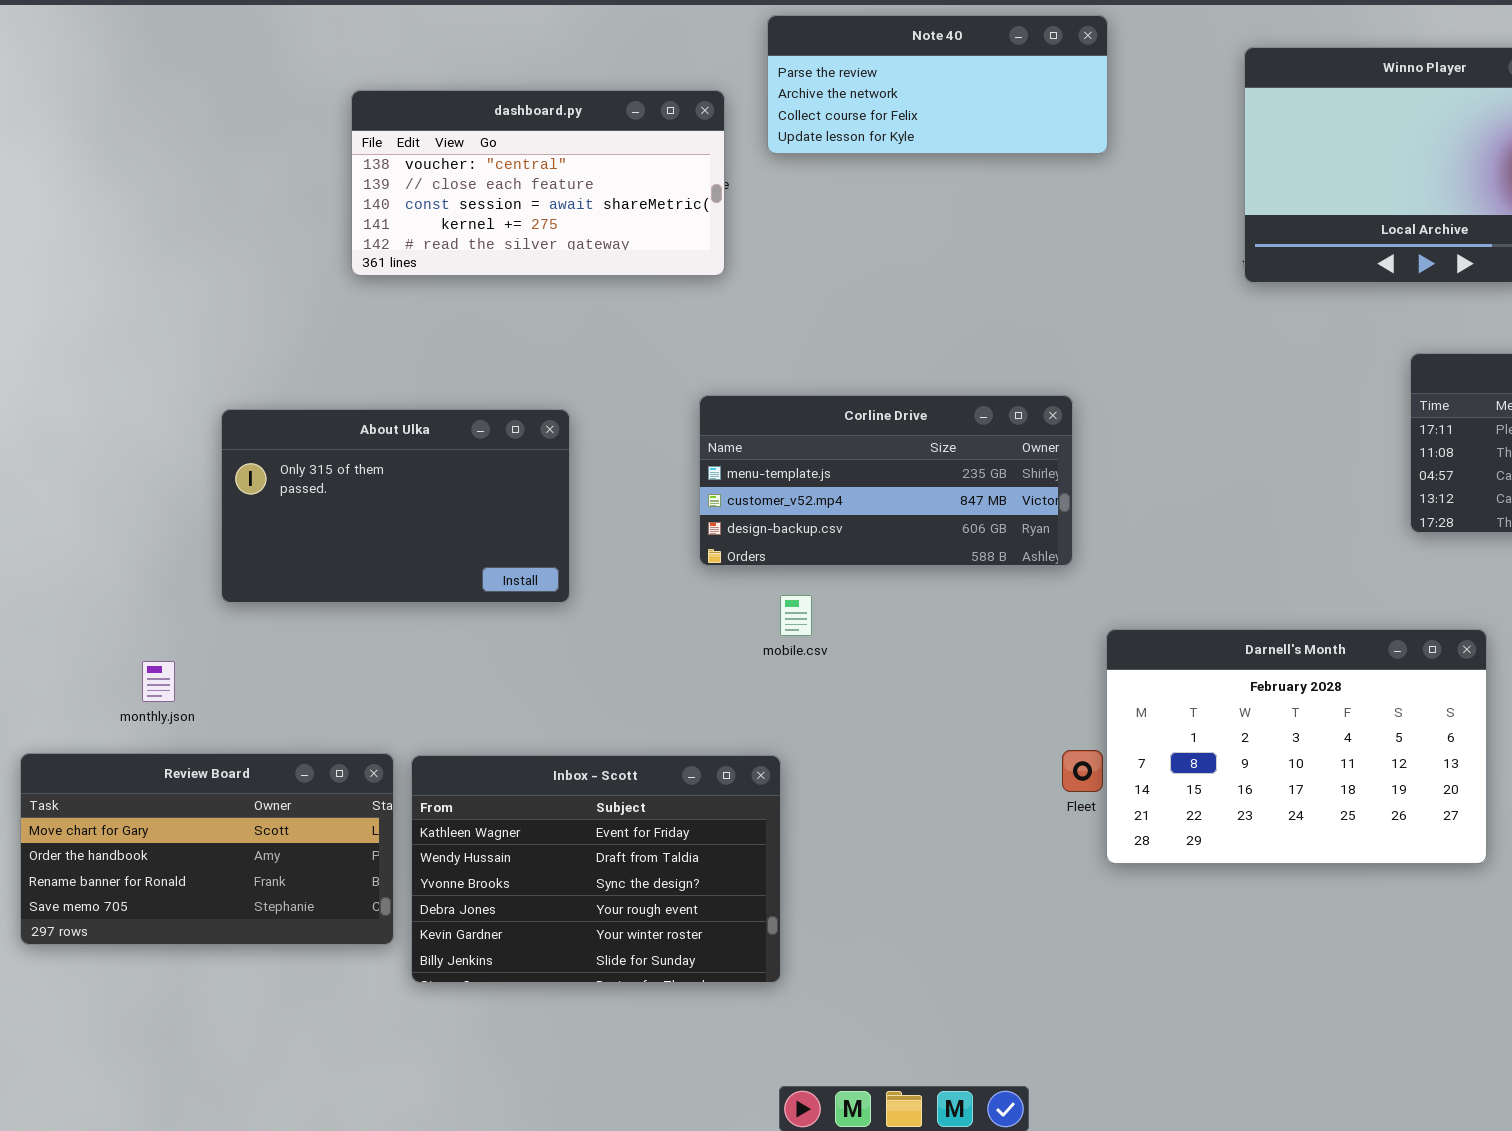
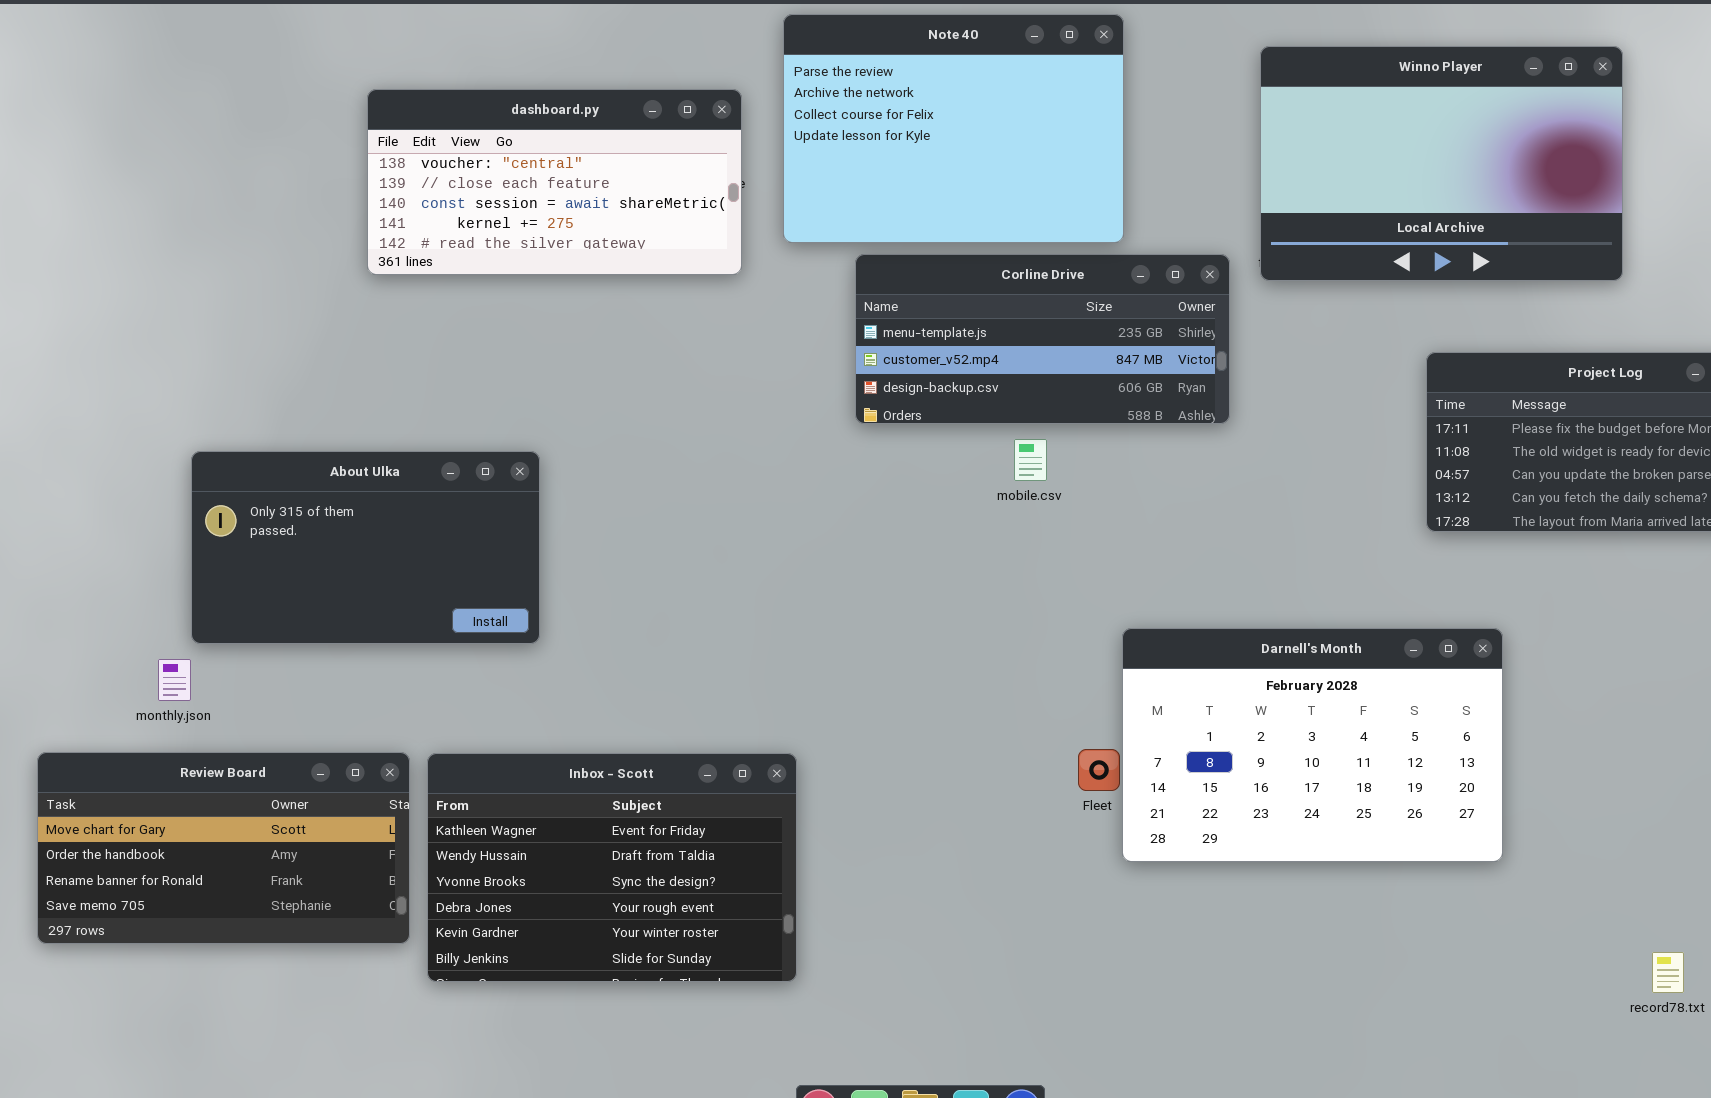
Note 40: [767,15,1108,154] -> [783,14,1124,243], resized
Corline Drive: [699,395,1073,566] -> [855,254,1230,424], moved
About Ulka: [221,409,570,603] -> [191,451,540,644], moved
mobile.csv: [780,595,812,636] -> [1014,439,1047,481], moved

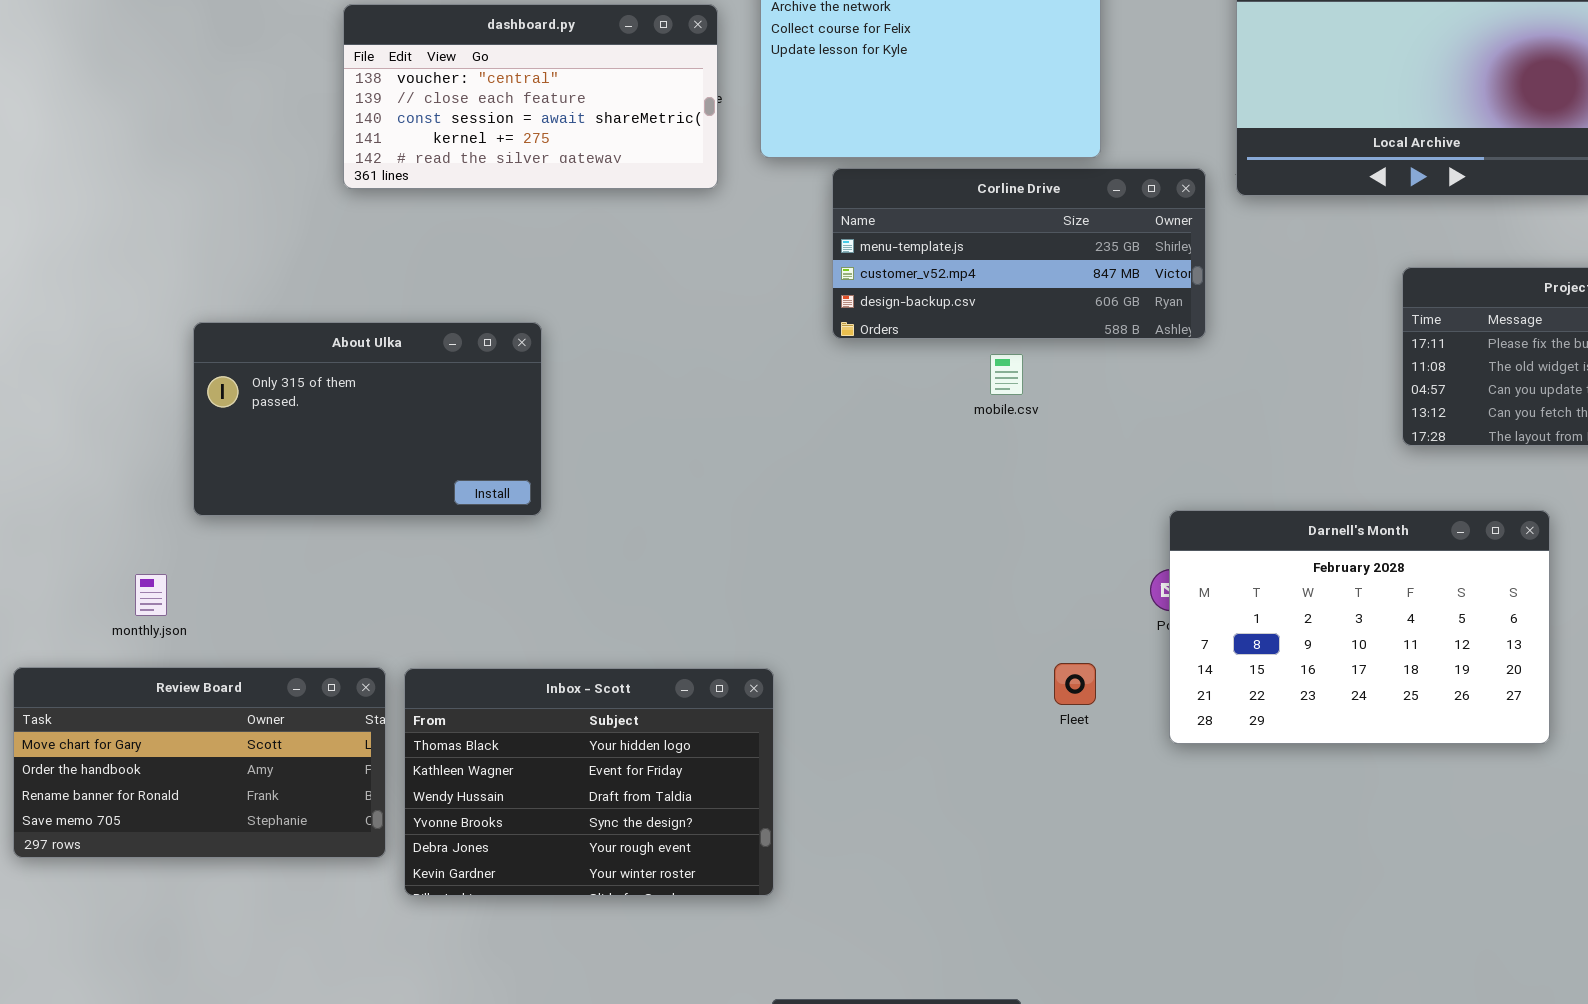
About Ulka: [191,451,540,644] -> [193,322,542,516], moved
Darnell's Month: [1122,628,1503,862] -> [1169,510,1550,744], moved
Inbox - Scott: [427,753,797,982] -> [404,668,774,896], scrolled up 1 row

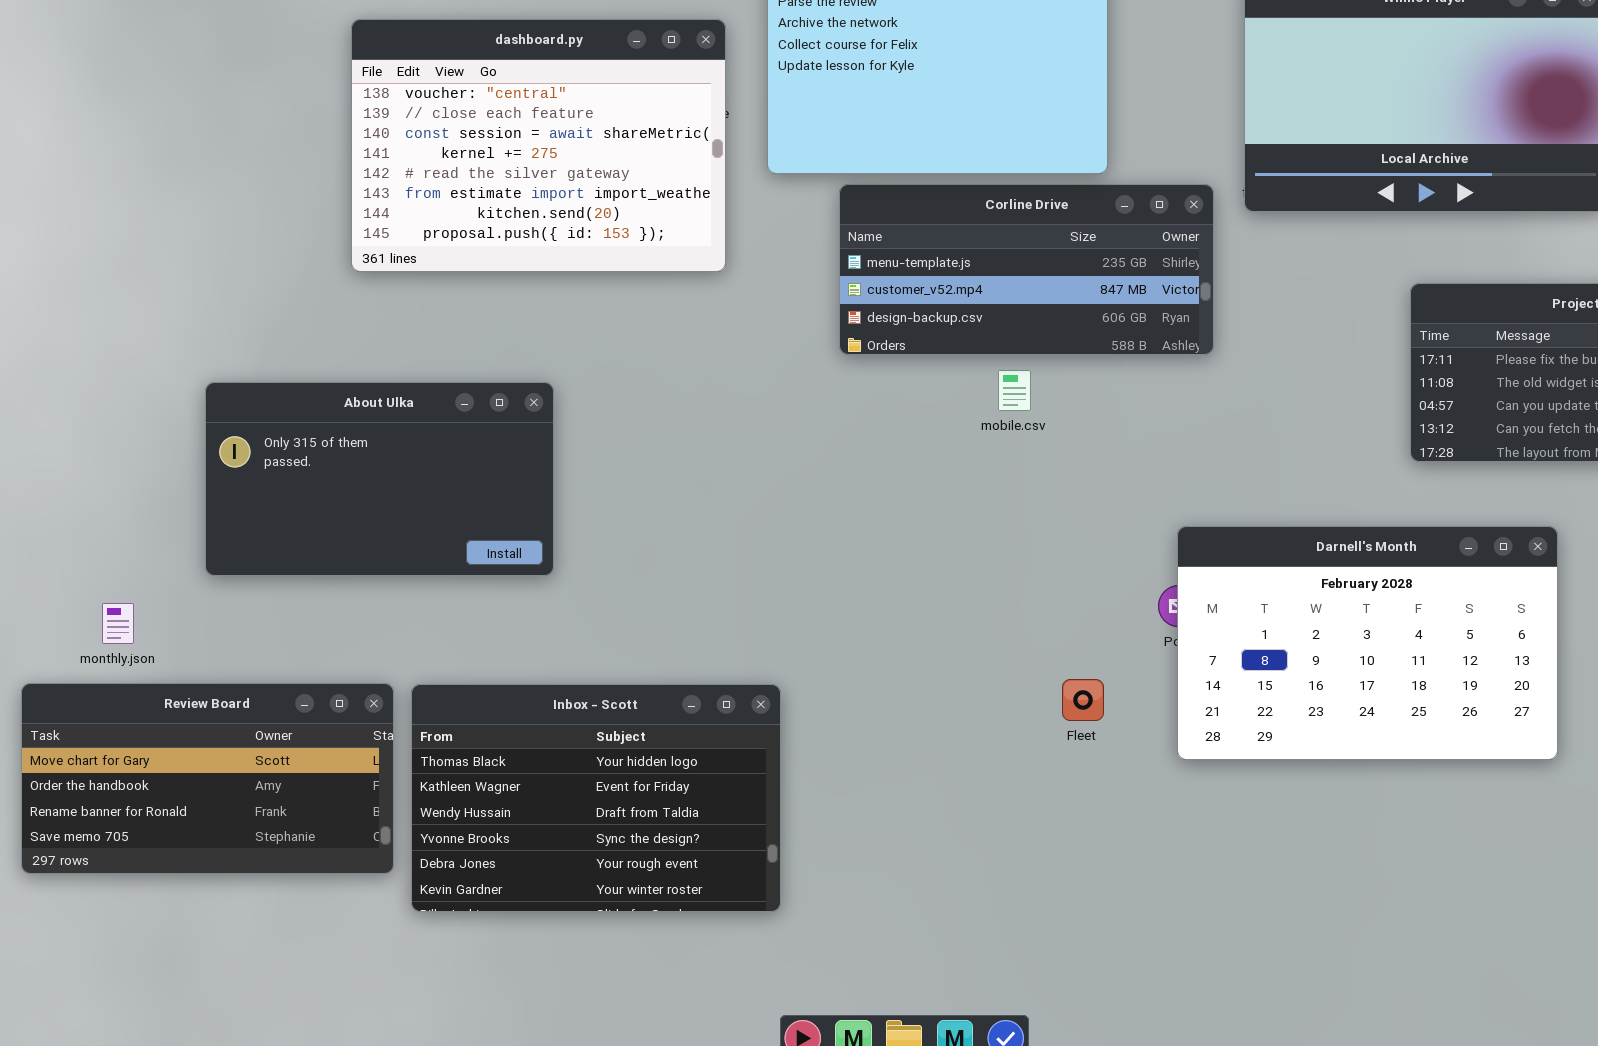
dashboard.py: [343,4,718,189] -> [351,19,726,272], resized
About Ulka: [193,322,542,516] -> [205,382,554,576], moved
monthly.json: [135,574,167,616] -> [102,603,134,644], moved

